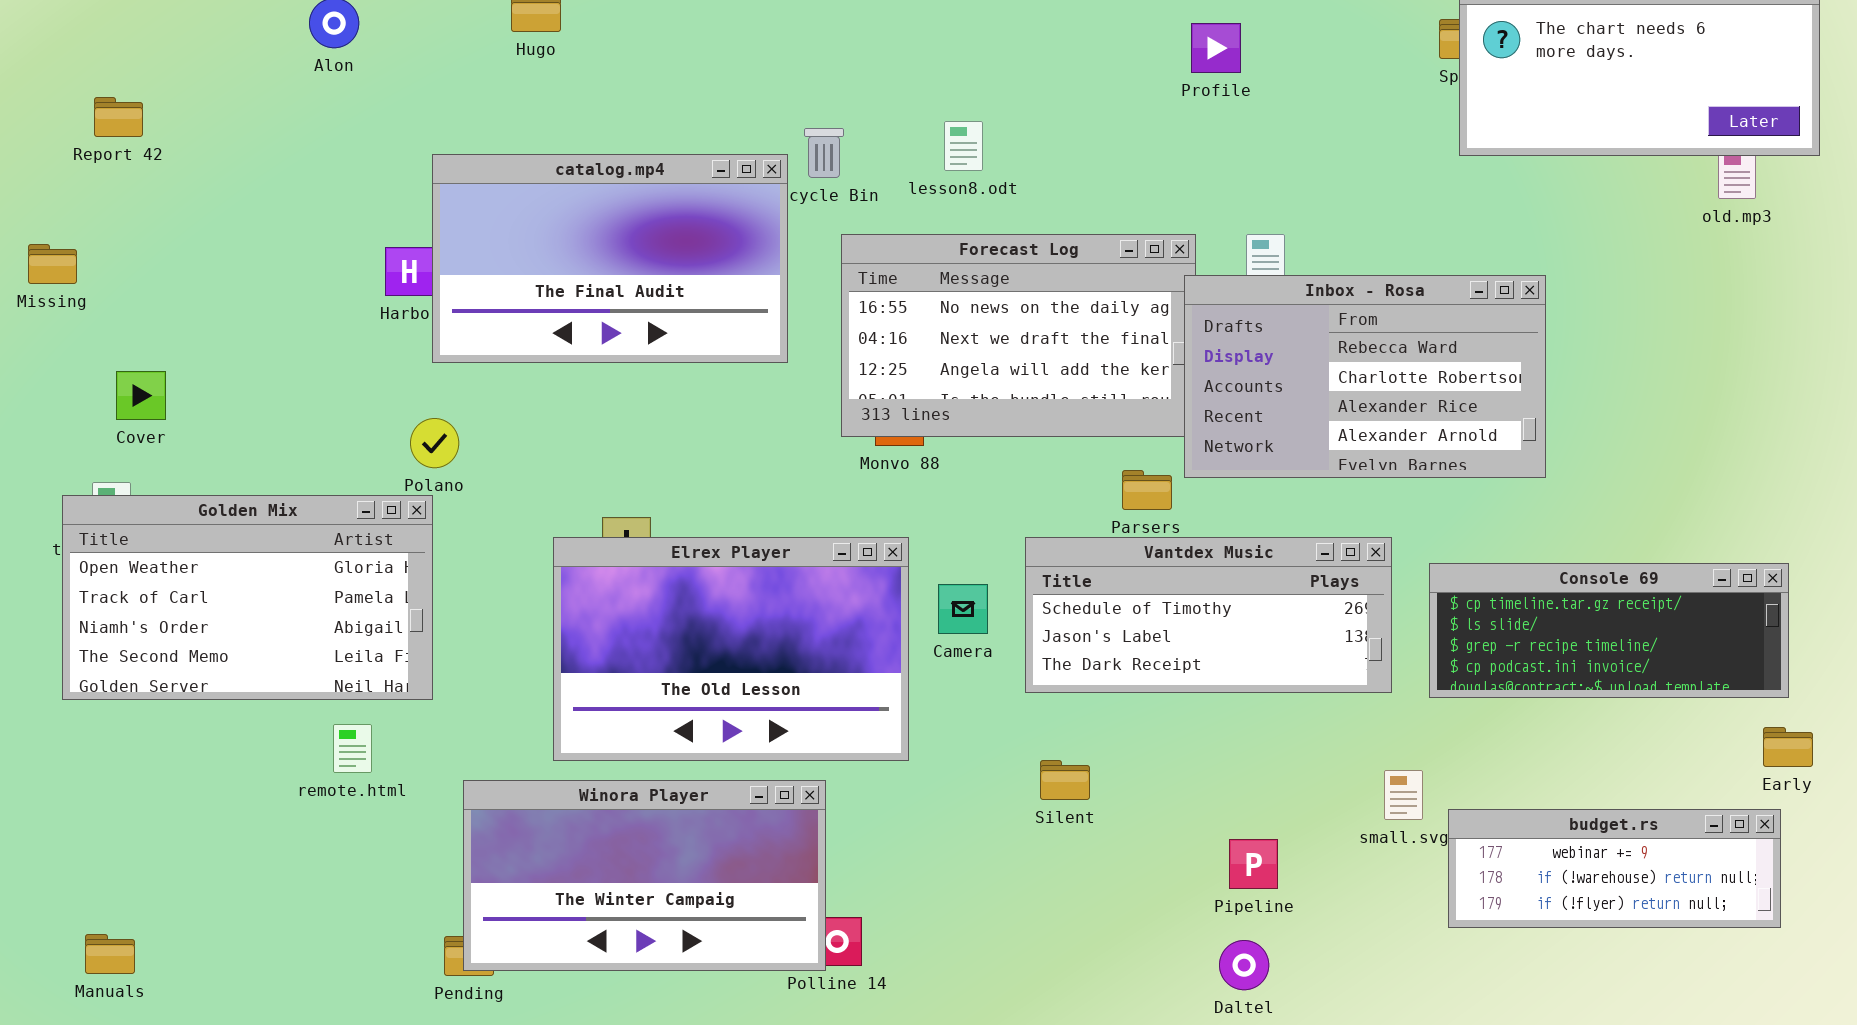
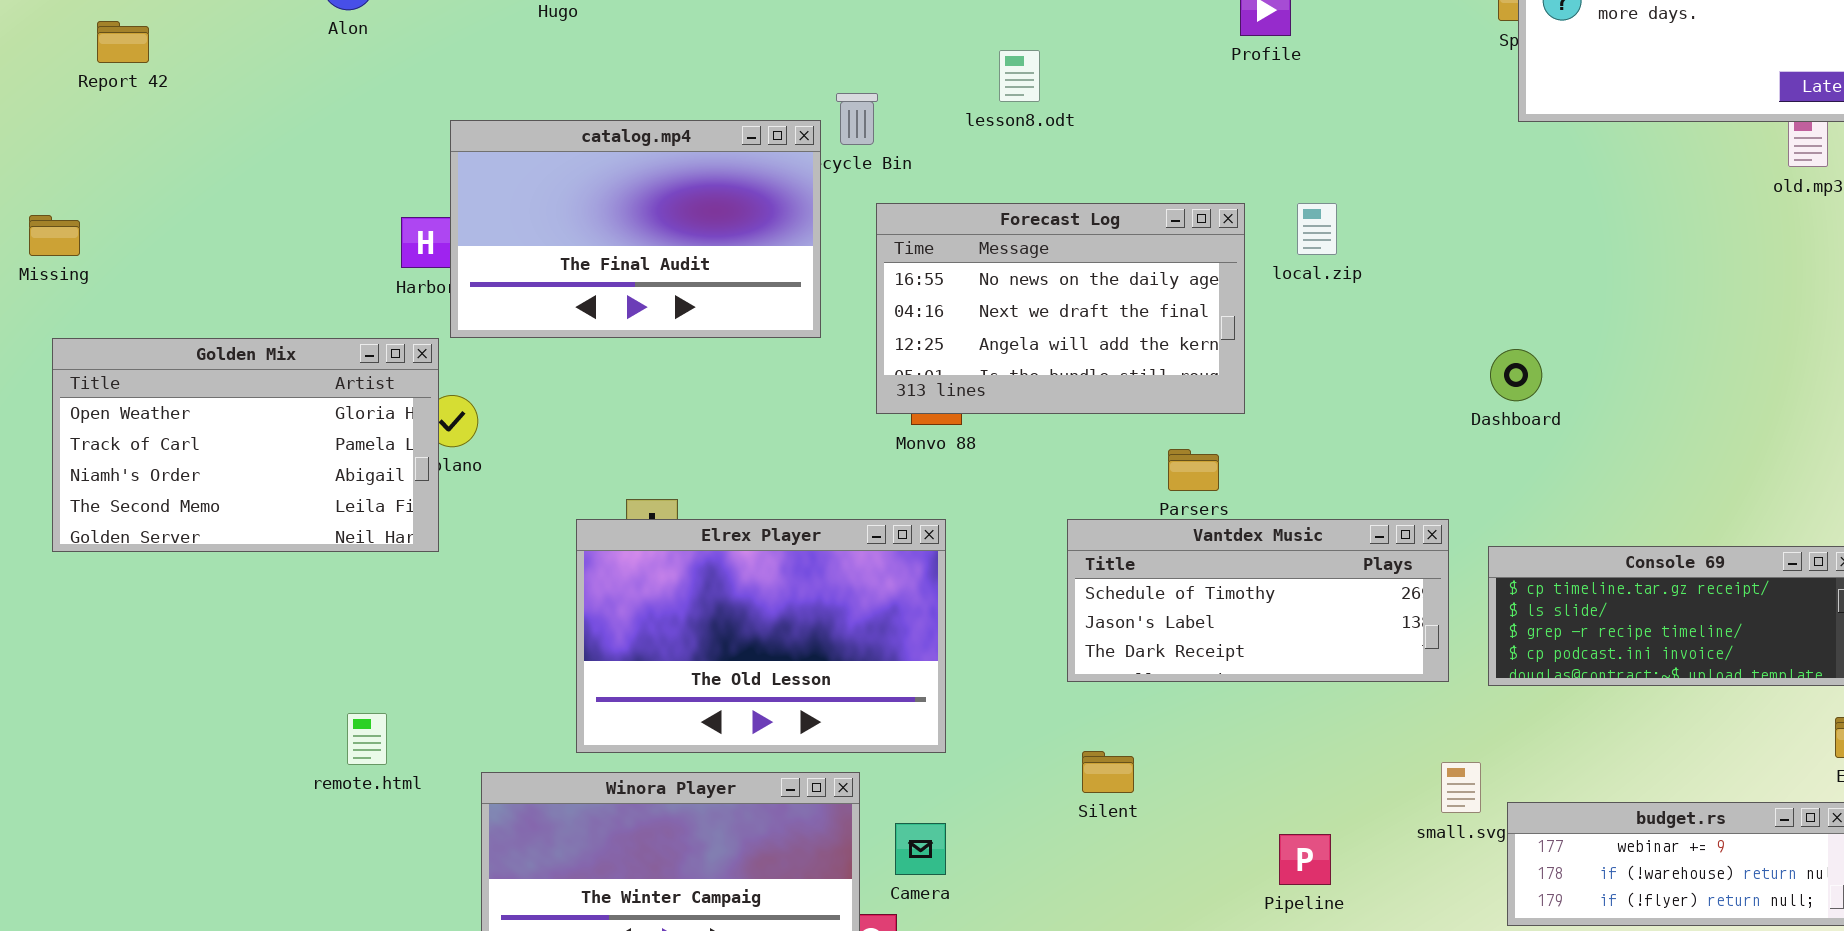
Report 42: [94,97,143,137] -> [97,21,149,63], moved
lesson8.odt: [944,121,983,171] -> [999,50,1040,102], moved
Inbox - Rosa: [1184,275,1546,478] -> none, closed
Golden Mix: [62,495,433,700] -> [52,338,439,552], moved
Camera: [938,584,988,634] -> [895,823,946,875], moved

